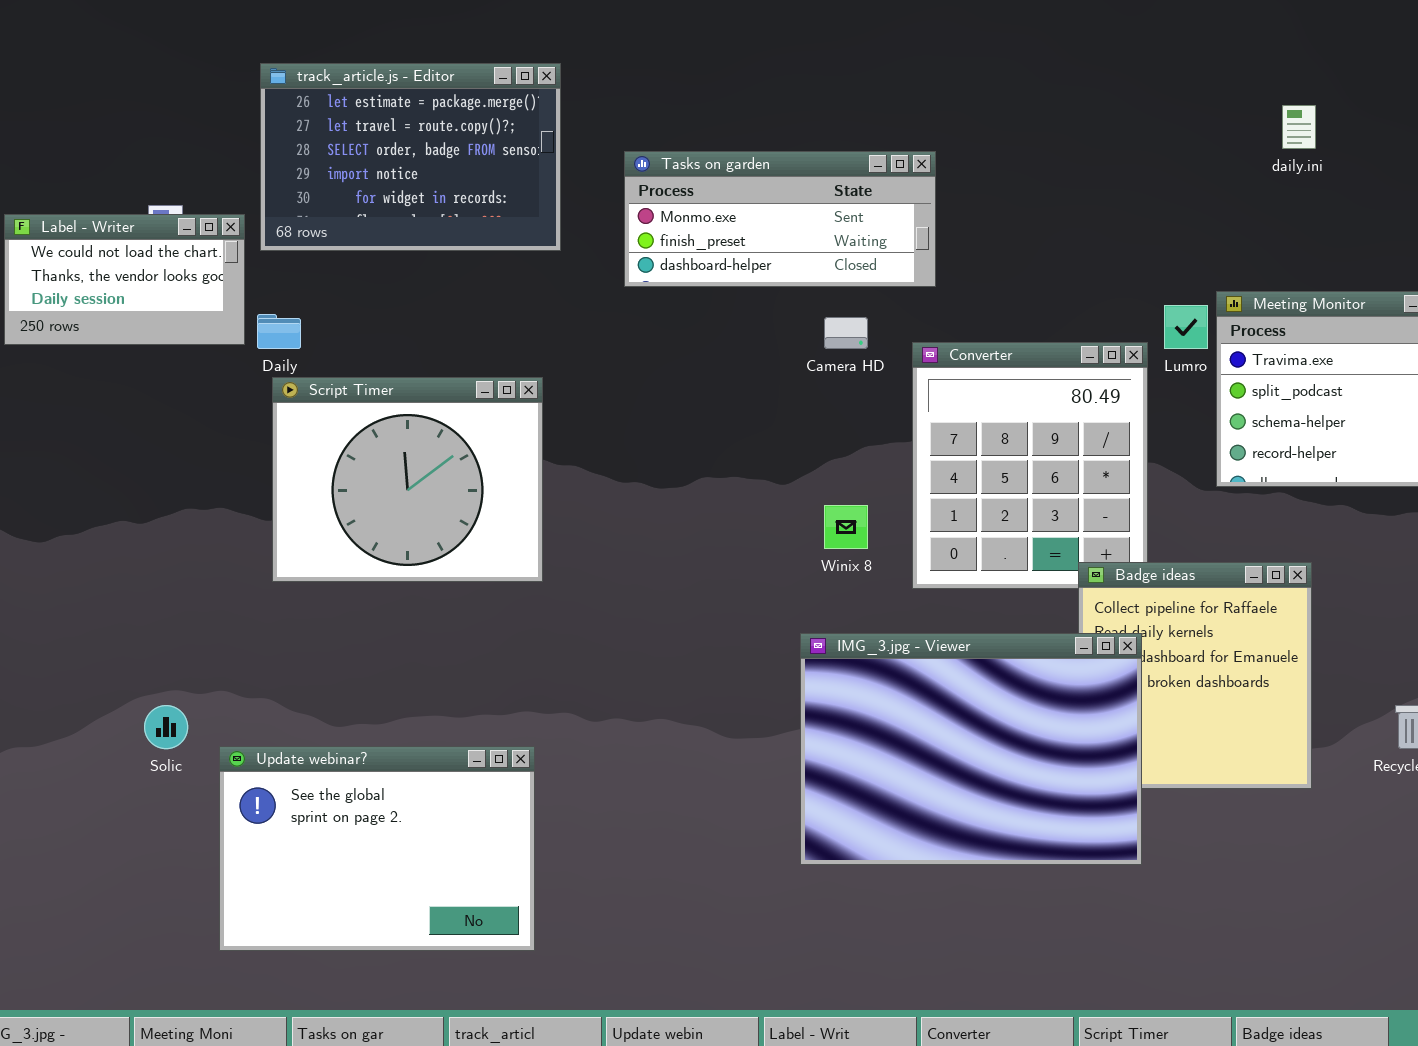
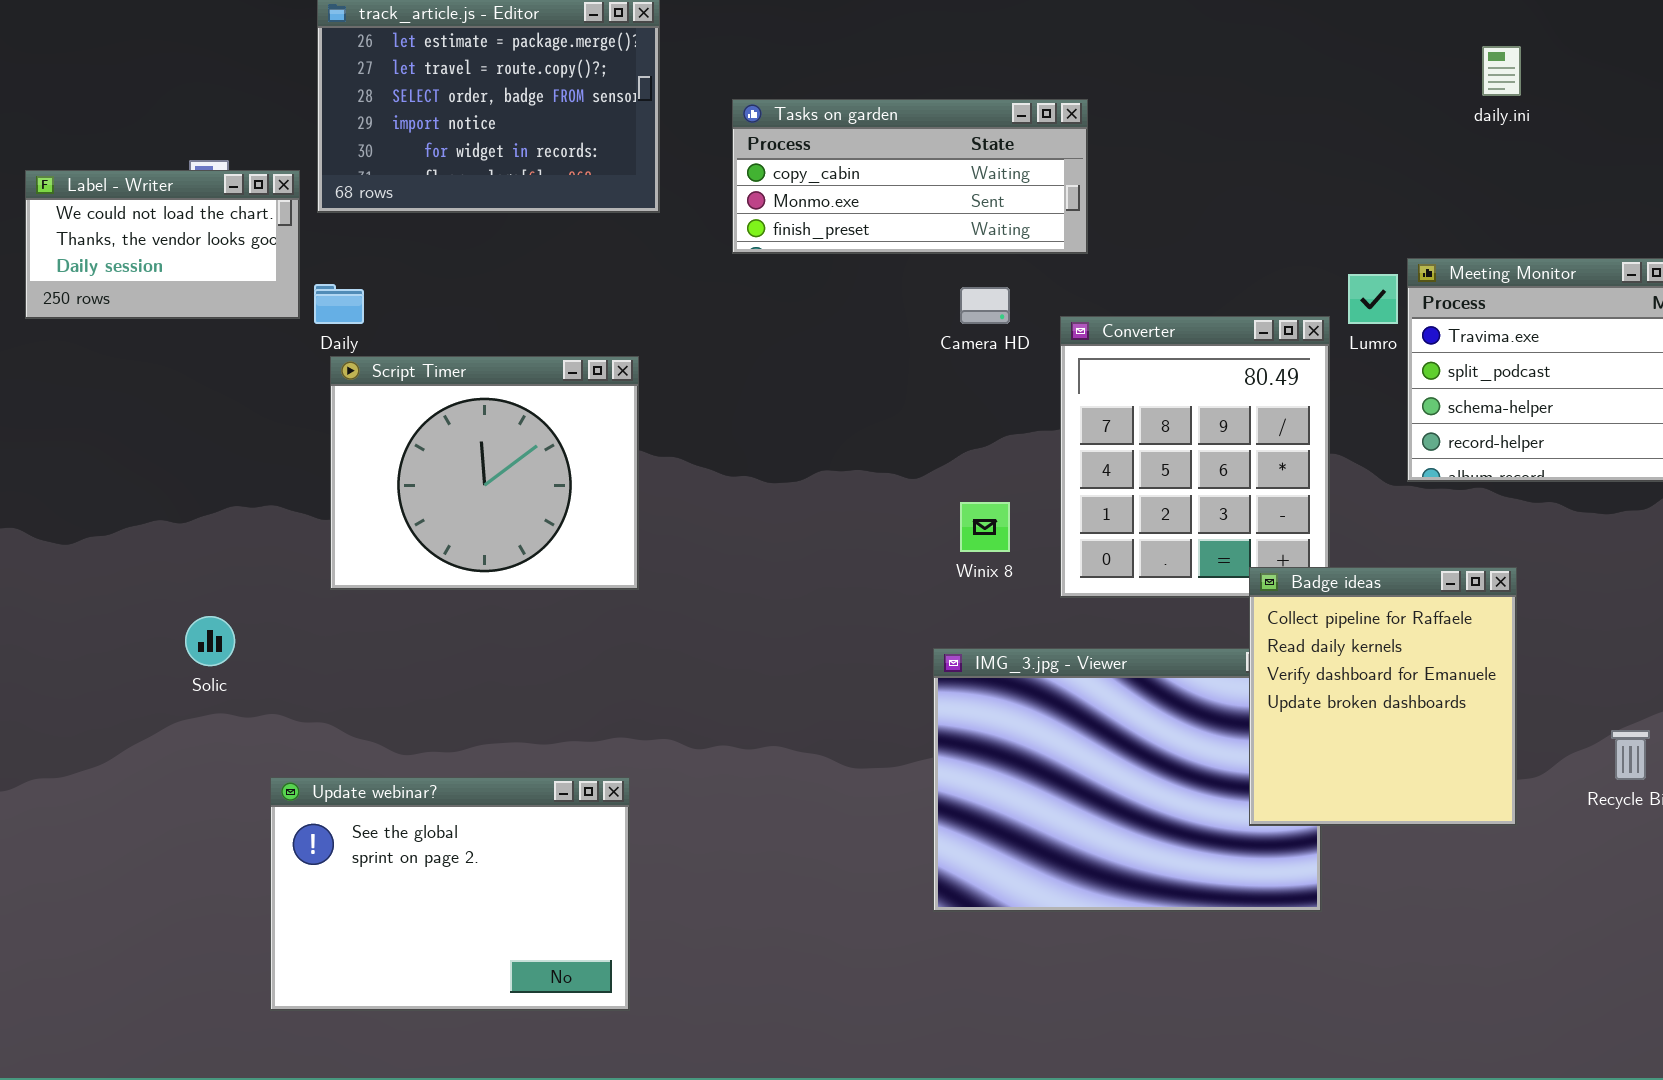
Tasks on garden: [624,151,936,287] -> [732,99,1088,254], scrolled up 1 row
Badge ideas: [1078,562,1312,789] -> [1249,567,1517,826], raised
Solic: [144,705,188,749] -> [185,616,235,666], moved

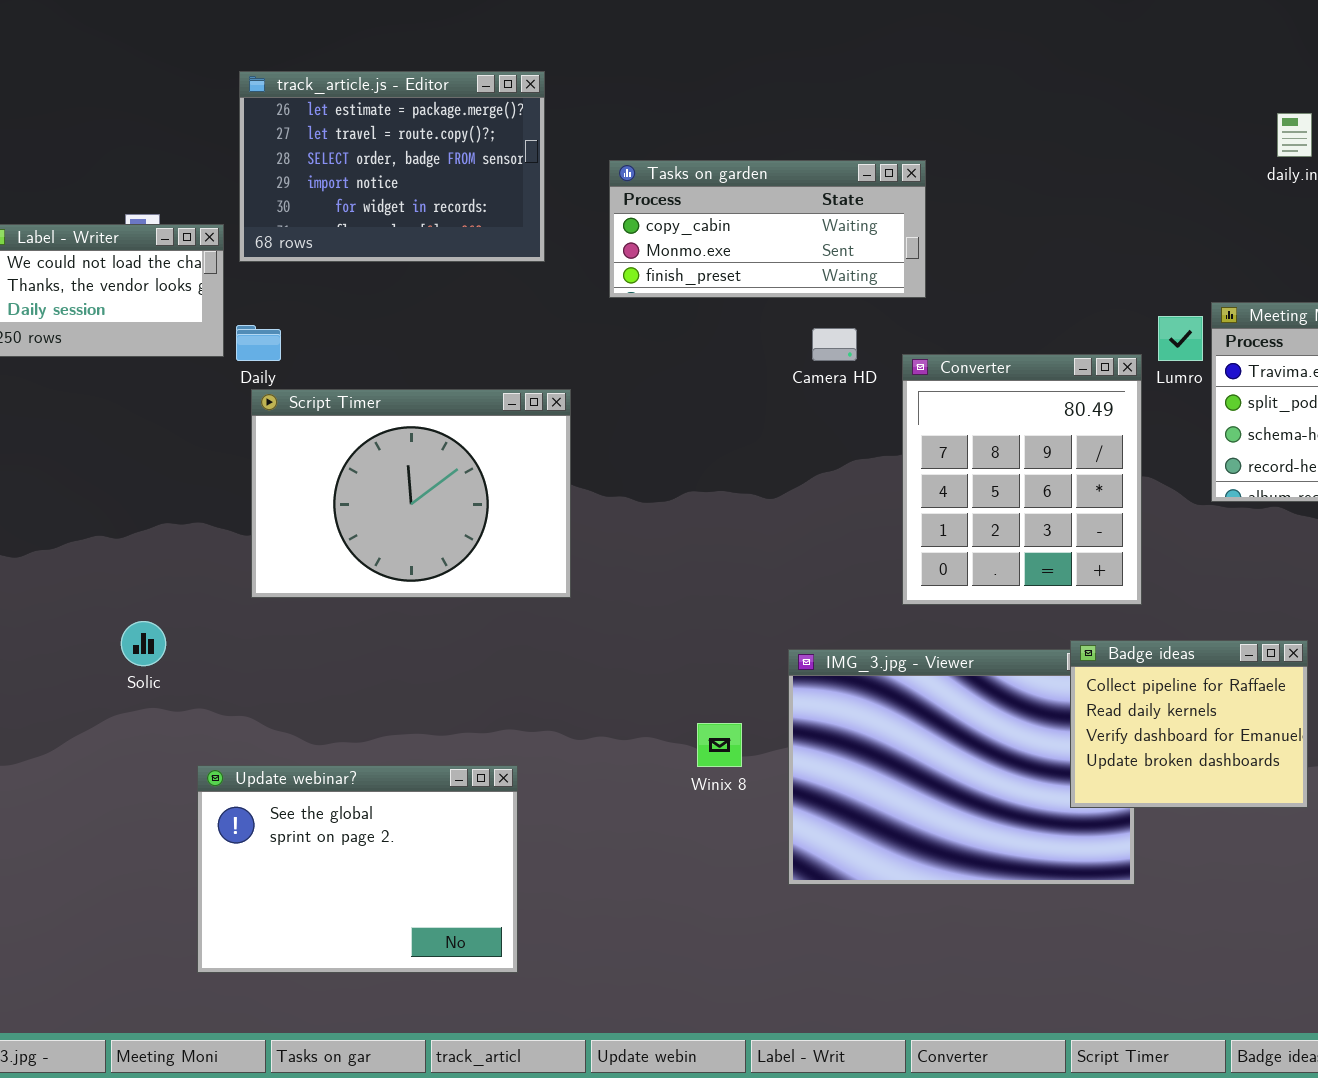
Script Timer: [330,356,639,590] -> [251,389,571,598], resized
Winix 8: [960,502,1010,552] -> [697,723,742,767], moved
Badge ideas: [1249,567,1517,826] -> [1070,640,1308,808], resized

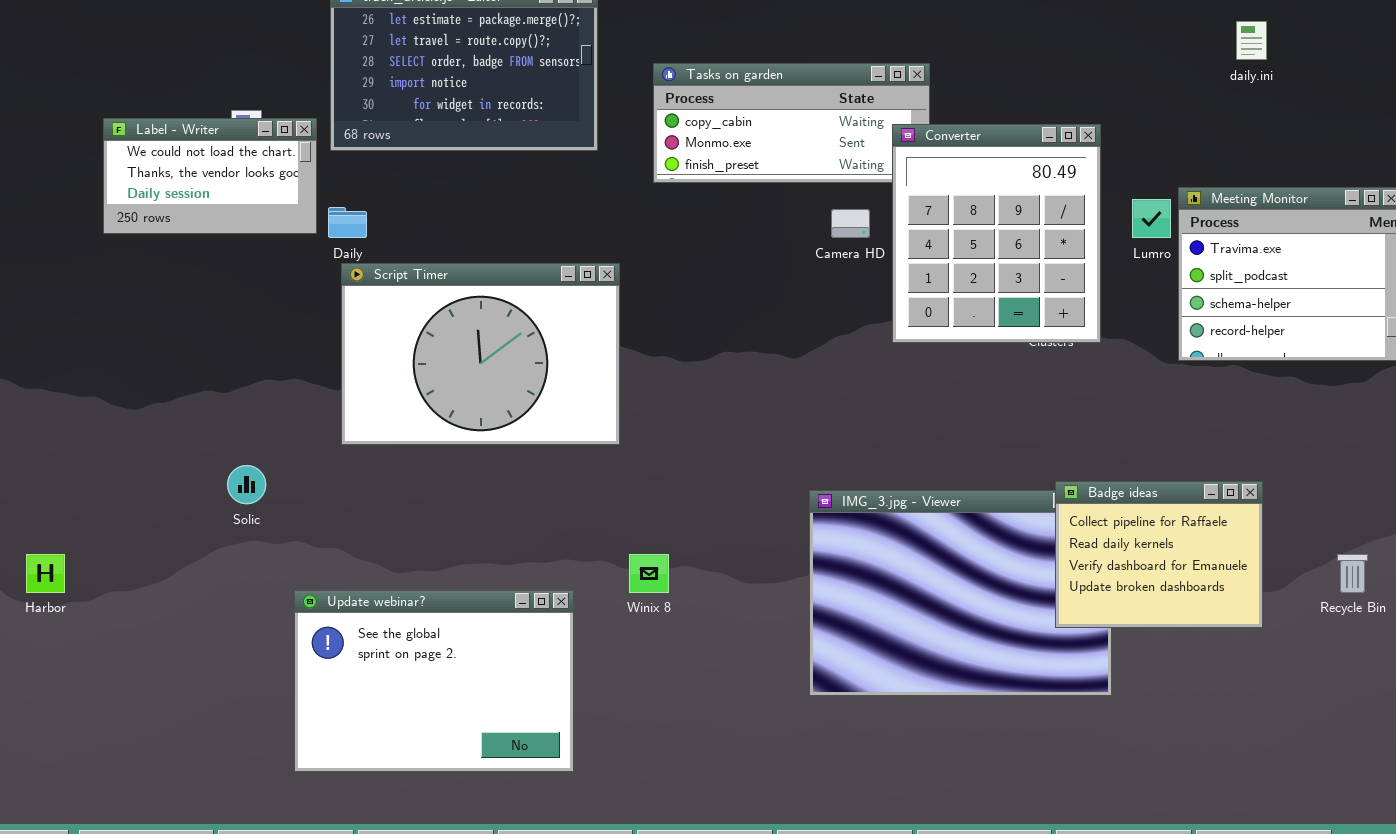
Converter: [902,354,1142,605] -> [892,124,1101,343], moved
Winix 8: [697,723,742,767] -> [629,554,669,593], moved

